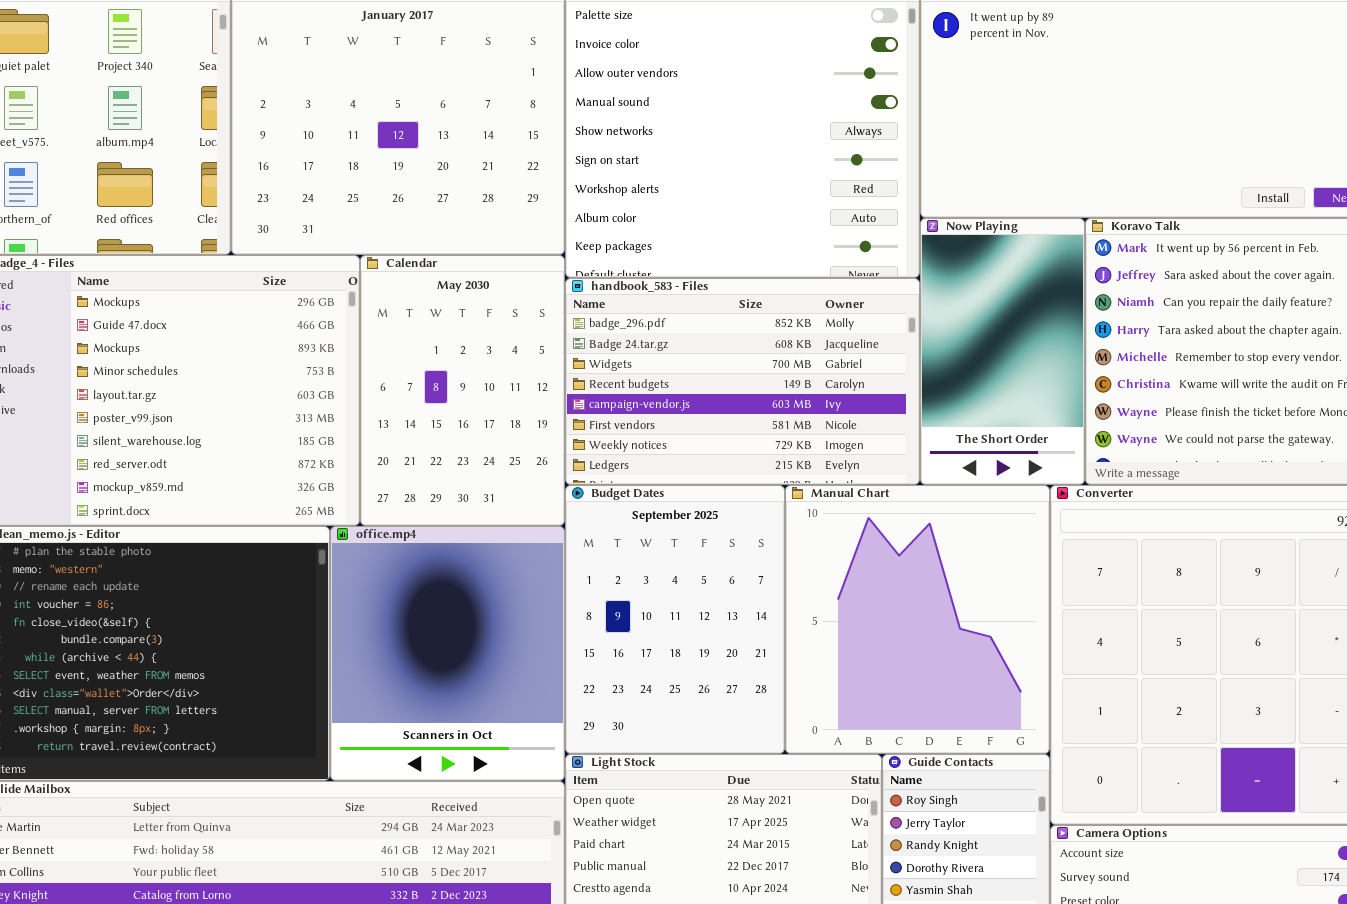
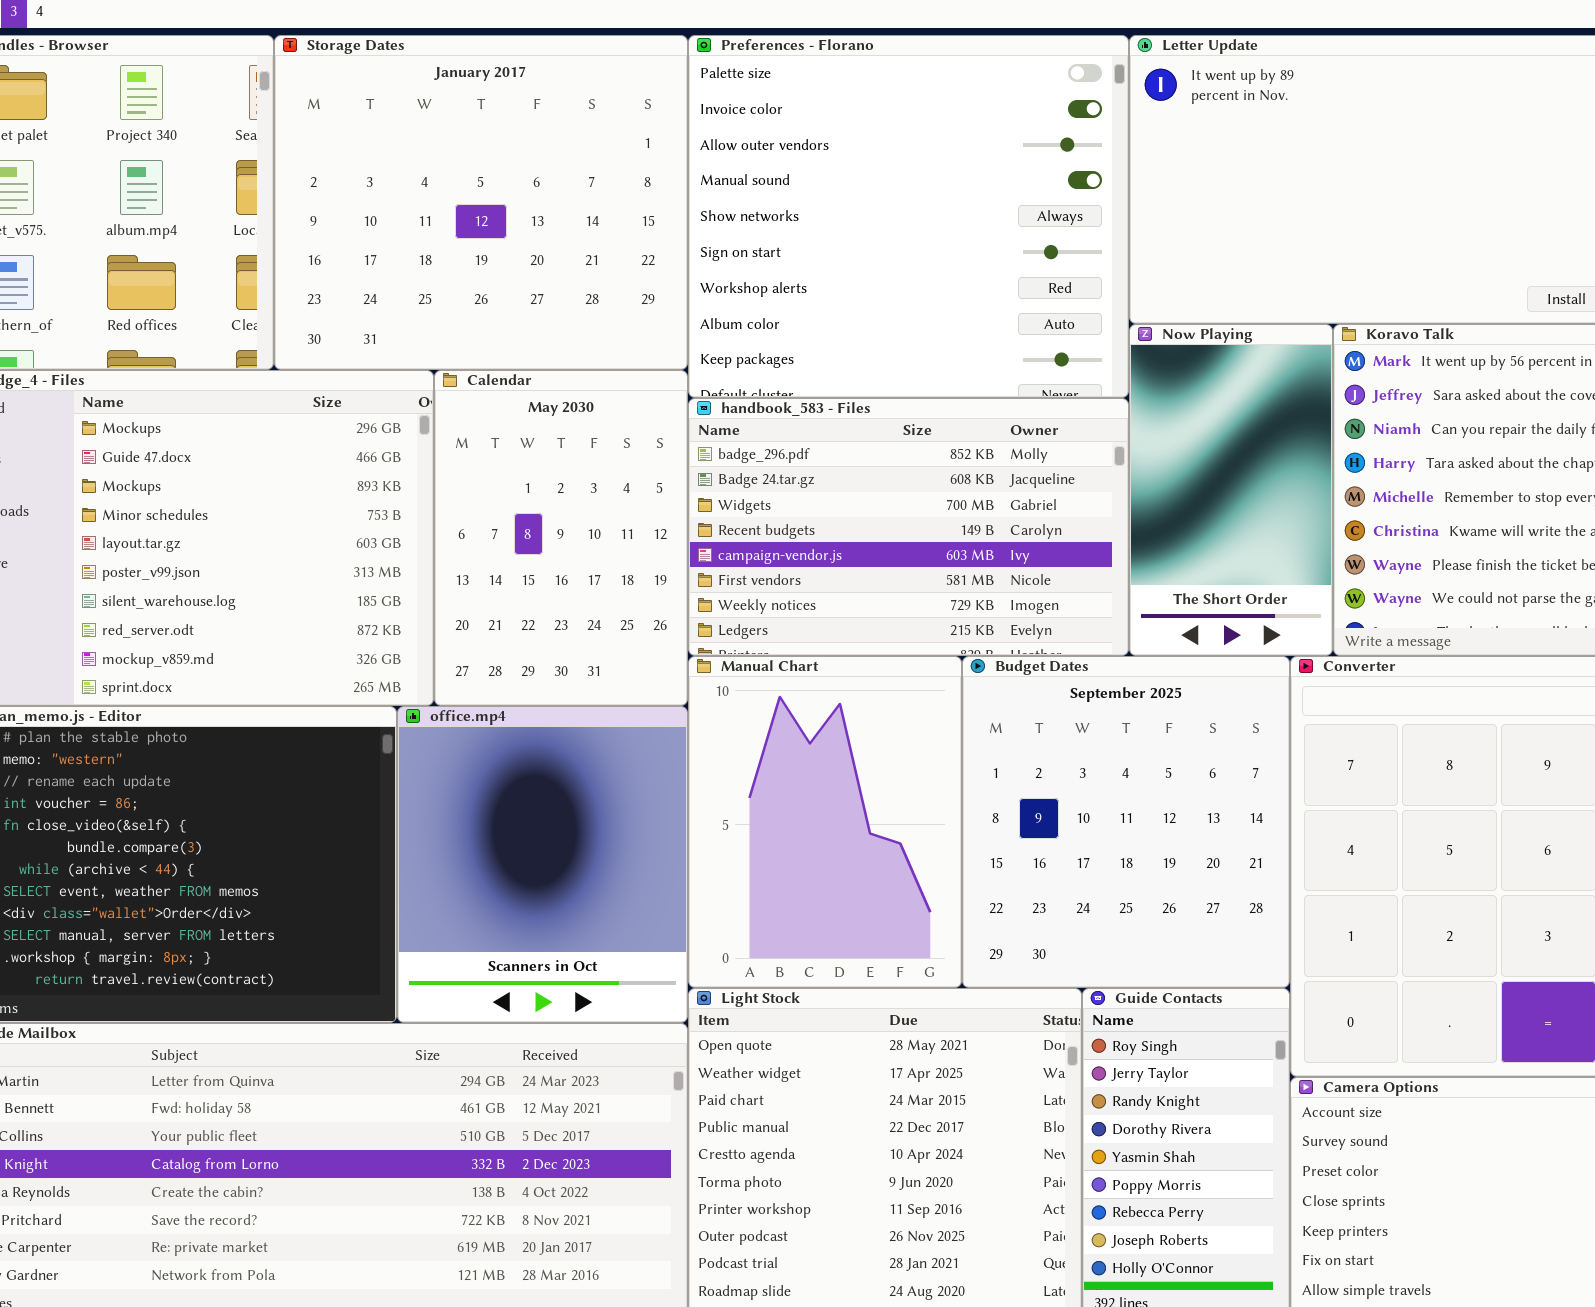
Budget Dates: [565,485,785,754] -> [962,656,1290,988], moved, resized
Manual Chart: [785,485,1050,754] -> [688,656,962,988], moved, resized

